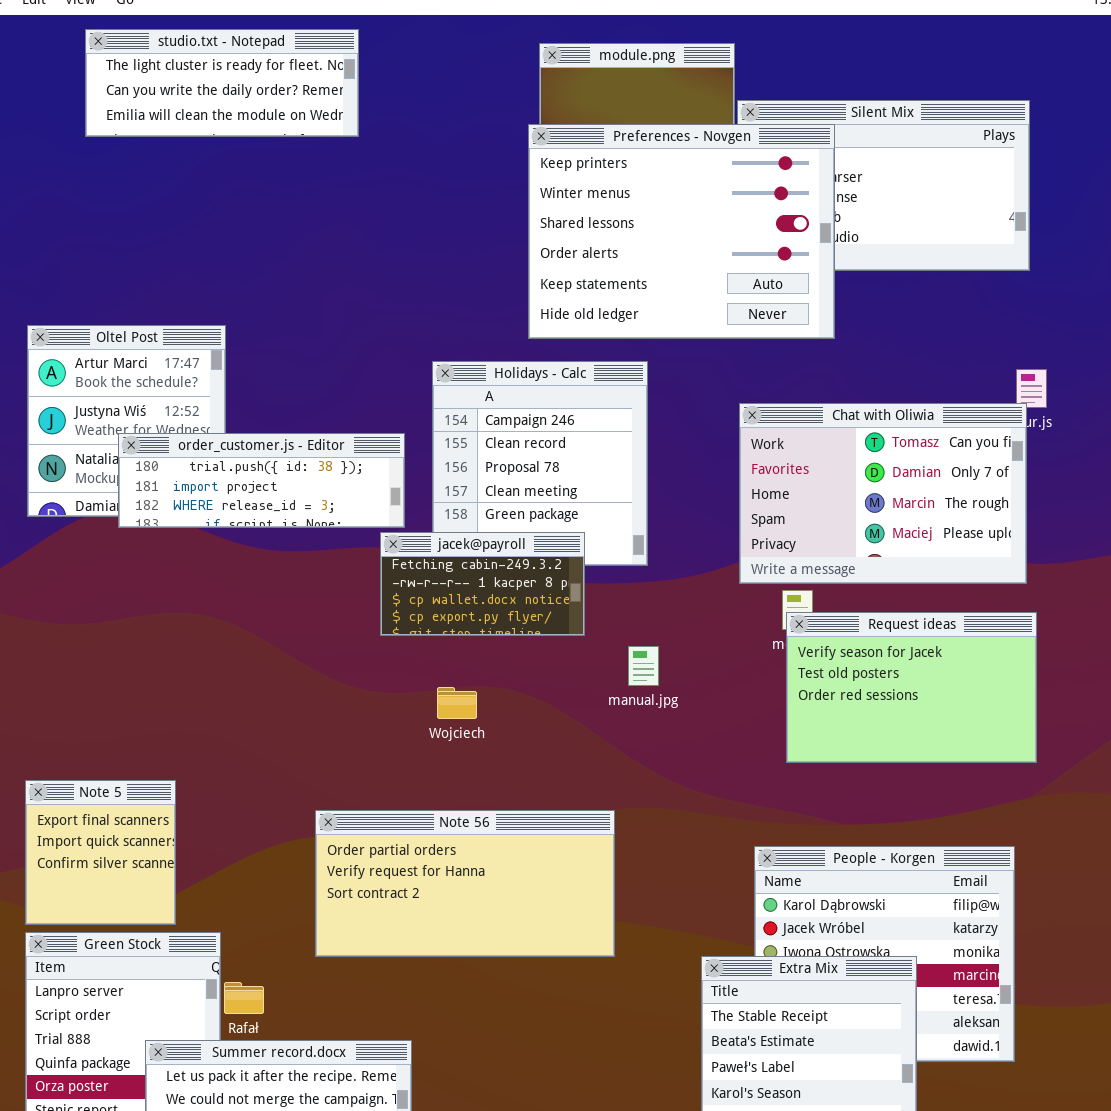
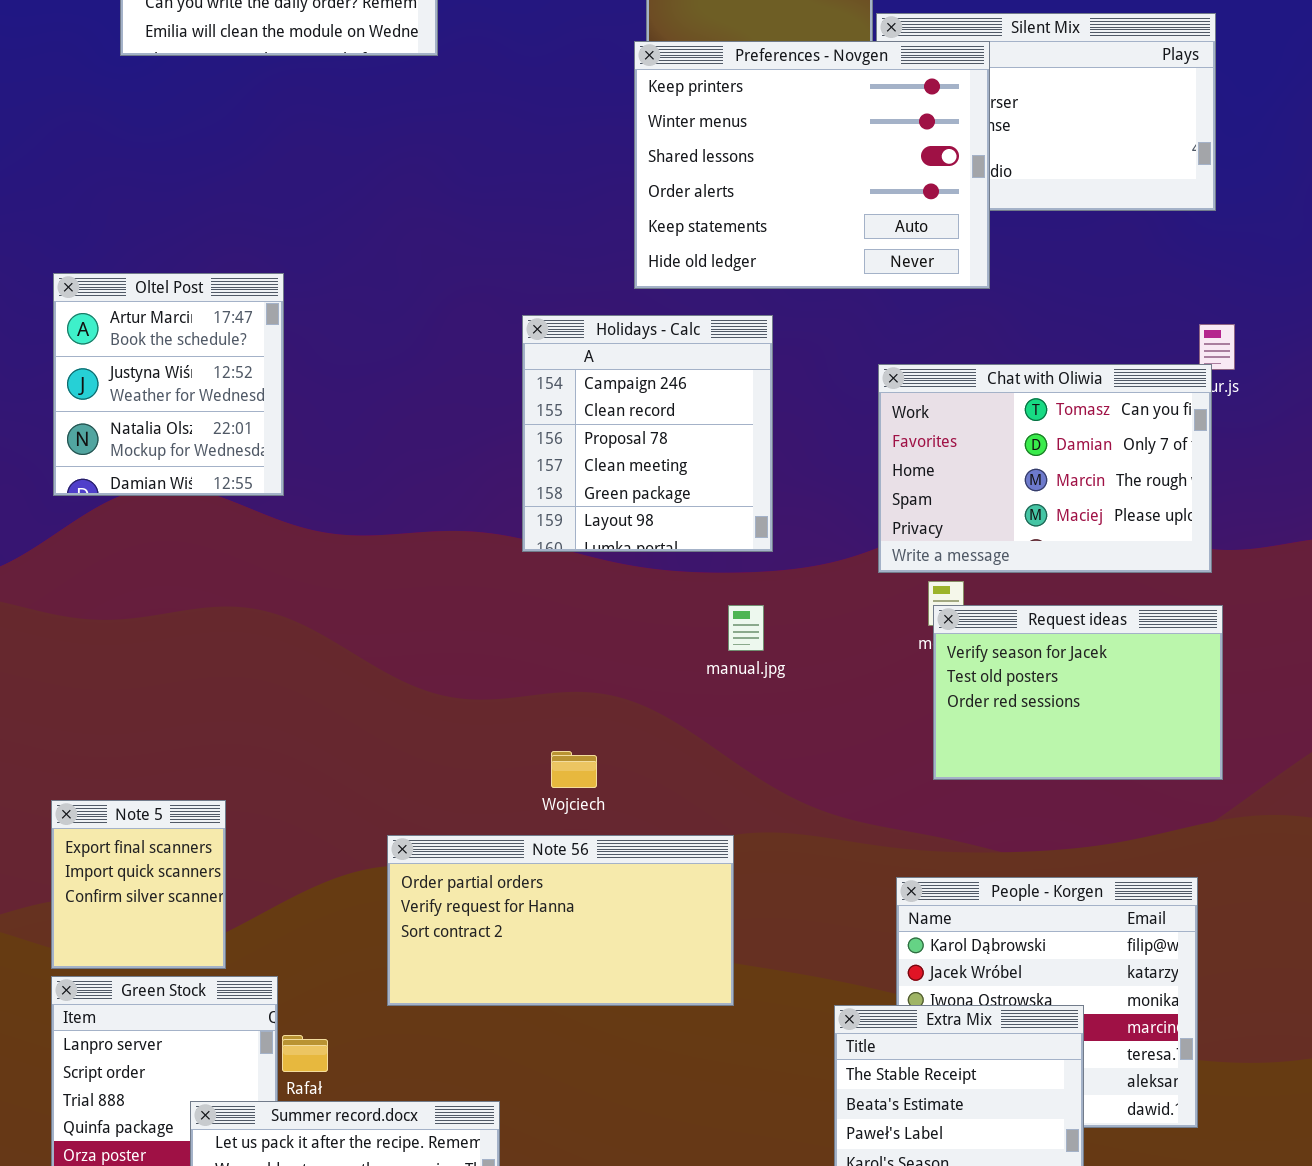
order_customer.js - Editor: [118,433,405,528] -> none, closed
jacek@payroll: [380,532,585,636] -> none, closed
manual.jpg: [628,646,659,686] -> [728,605,764,651], moved
Wojciech: [437,687,477,719] -> [551,751,597,788], moved

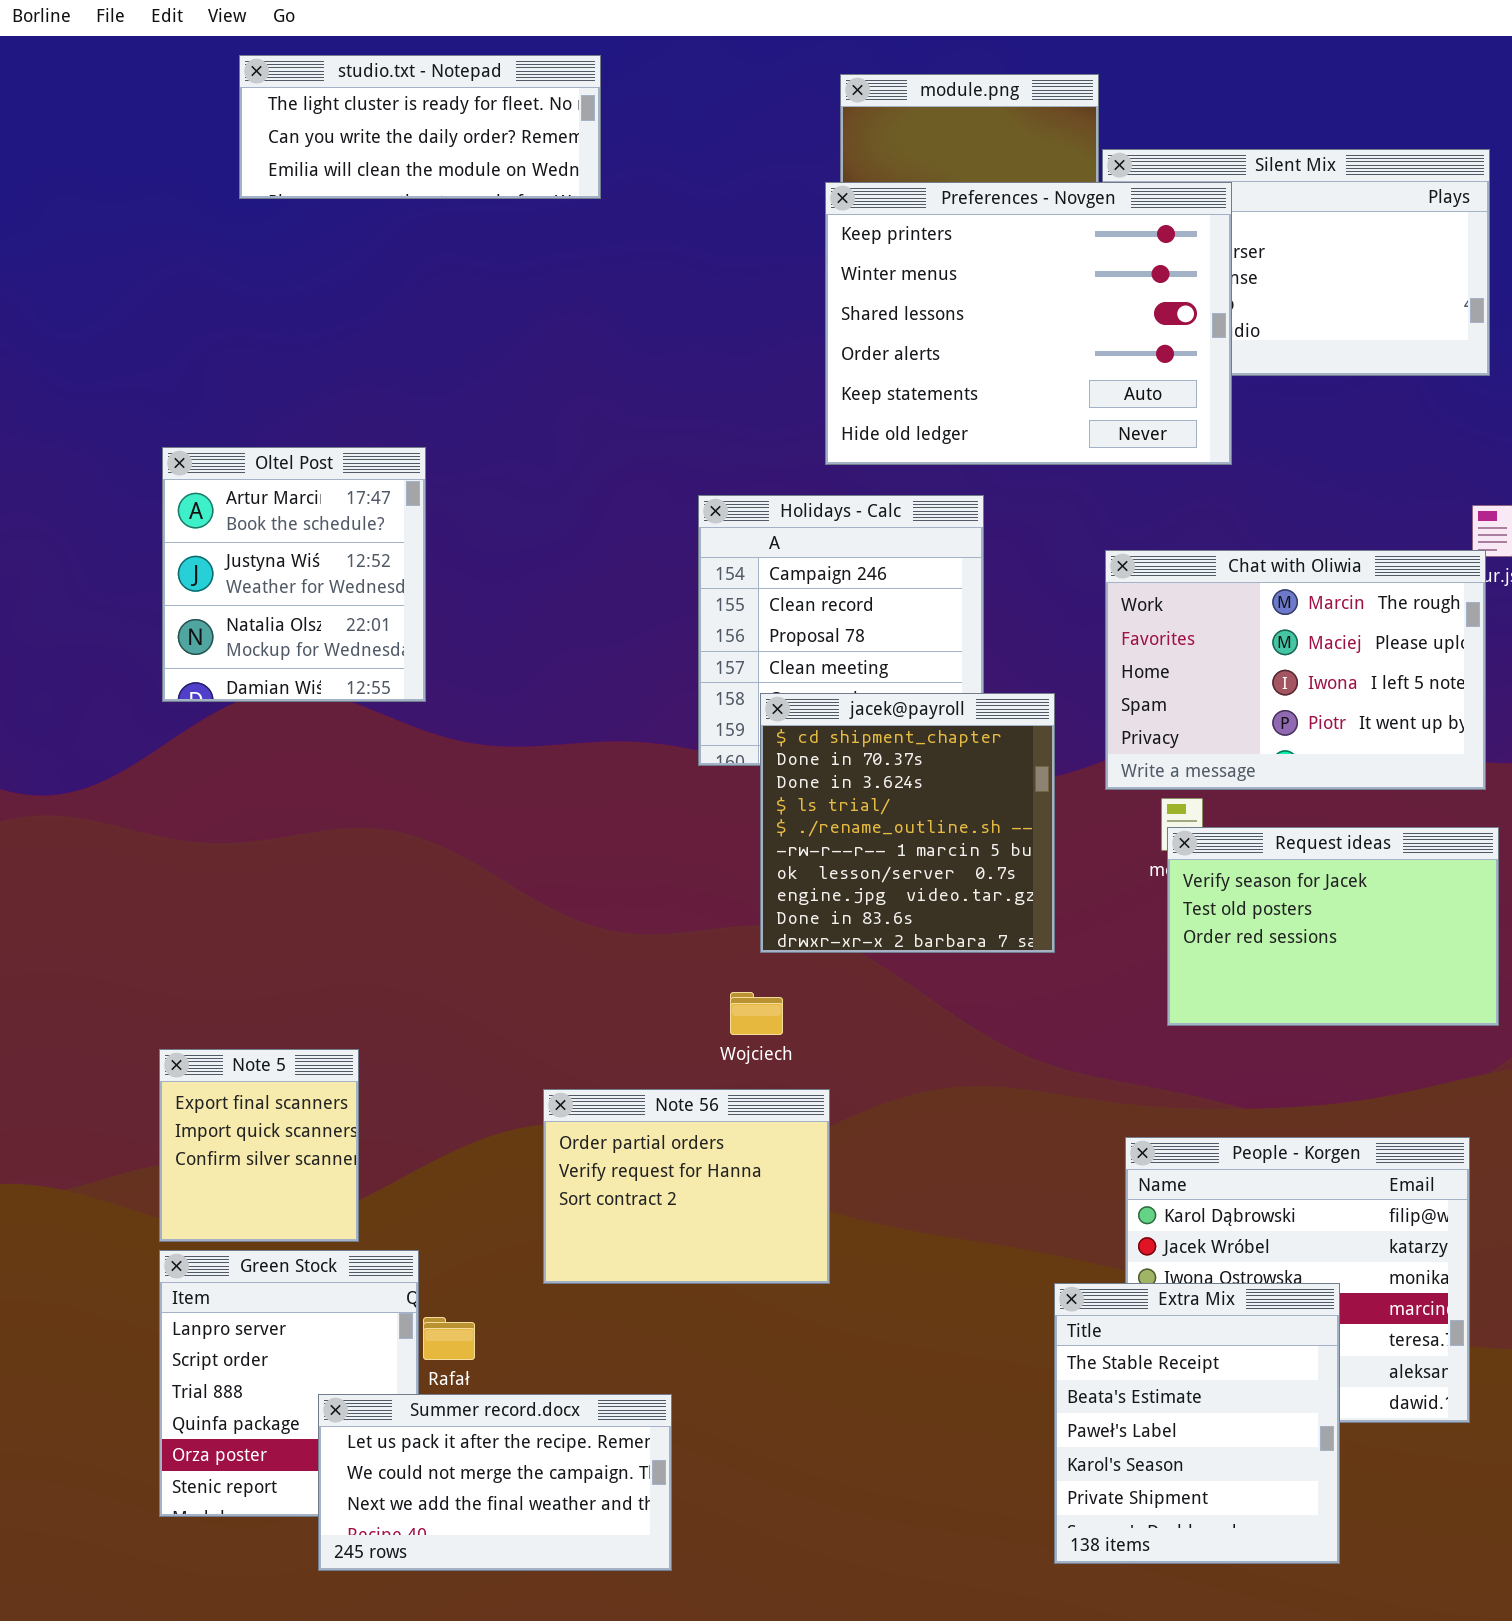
Chat with Oliwia: [878,364,1212,573] -> [1105,550,1486,790], scrolled down 2 rows
jacek@payroll: none -> [760,693,1055,953], opened
Note 56: [387,835,734,1006] -> [543,1089,830,1284], resized

